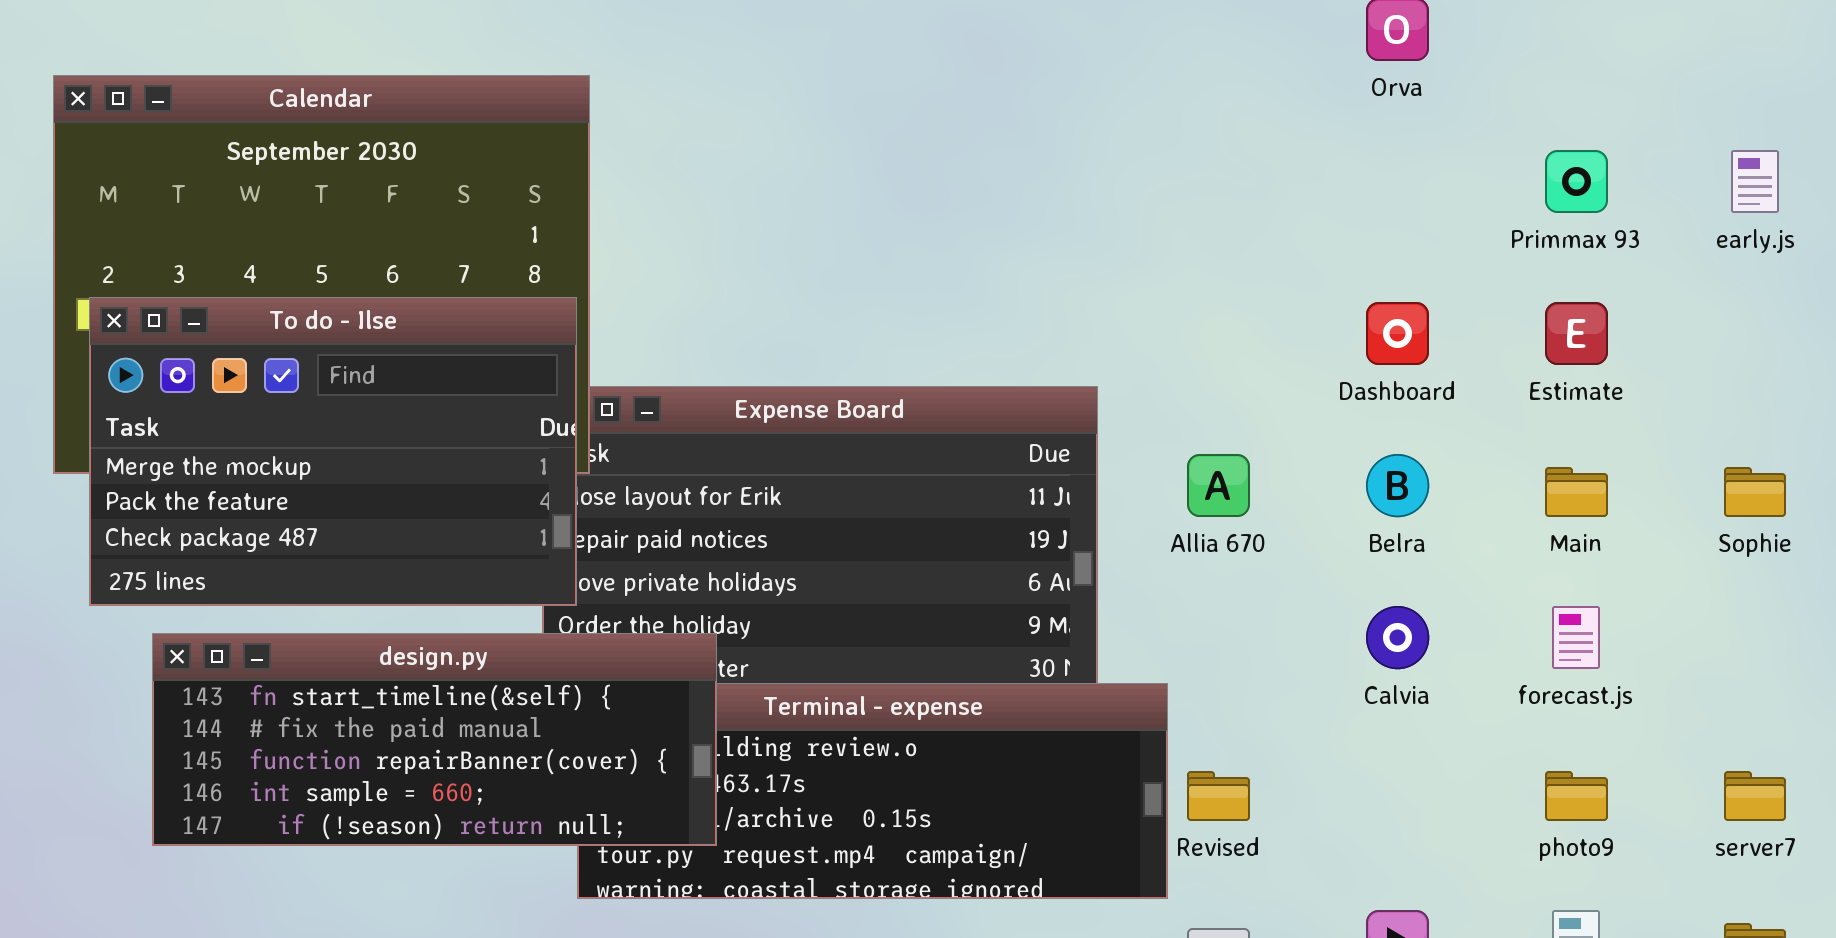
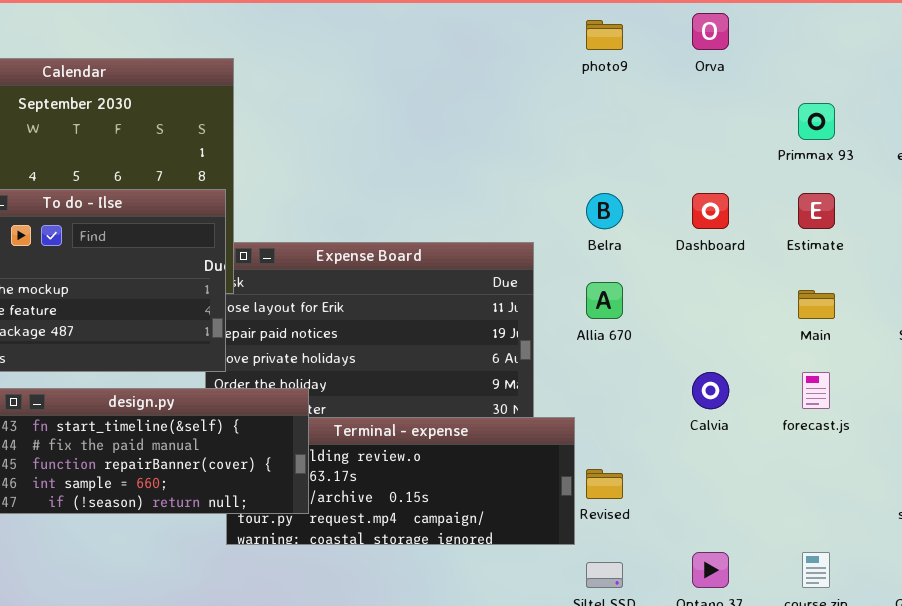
Belra: [1366,454,1429,517] -> [586,193,623,229], moved
photo9: [1545,771,1608,821] -> [586,20,623,50], moved

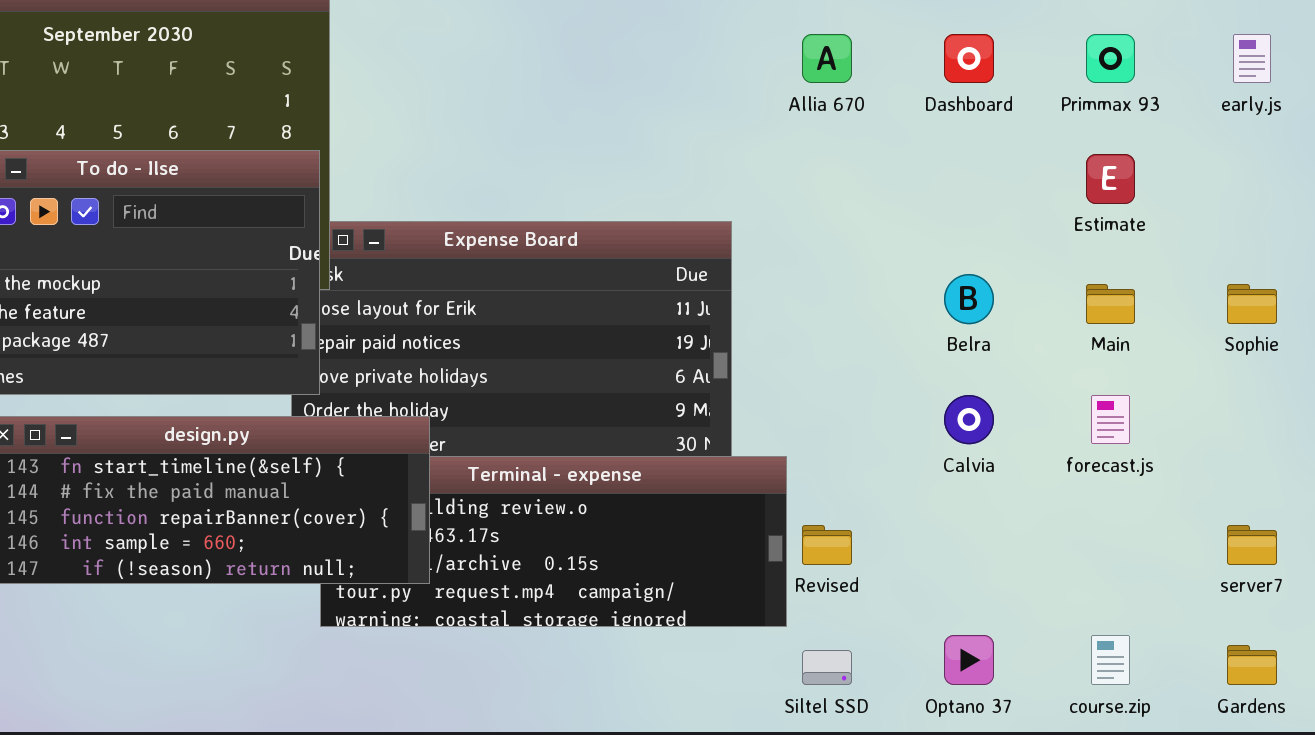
Belra: [586,193,623,229] -> [944,274,994,324], moved
Dashboard: [692,193,729,229] -> [944,34,994,83], moved
Allia 670: [586,282,623,319] -> [802,34,852,83], moved

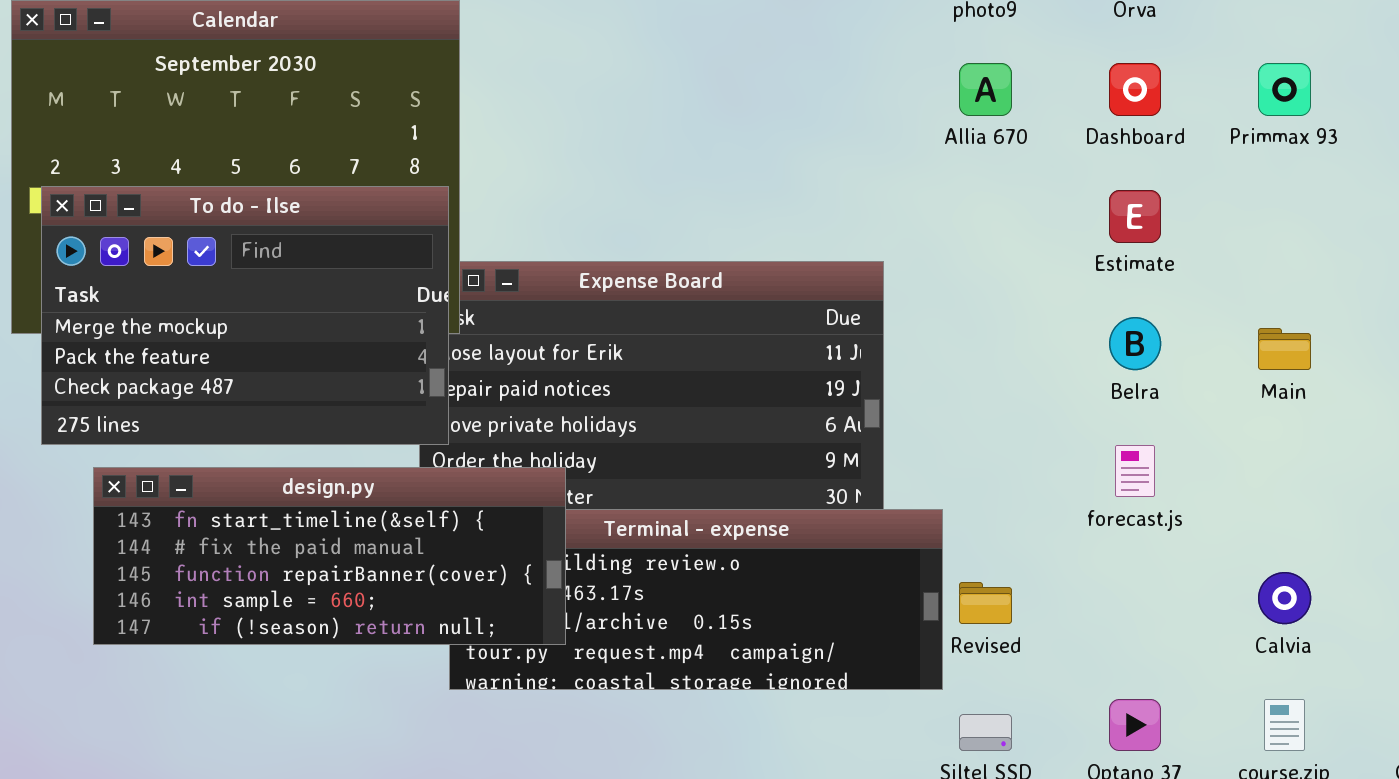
Estimate: [1086,154,1135,204] -> [1109,190,1161,243], moved
Calvia: [944,395,994,444] -> [1258,572,1311,624], moved
forecast.js: [1091,395,1130,444] -> [1115,445,1155,497], moved

